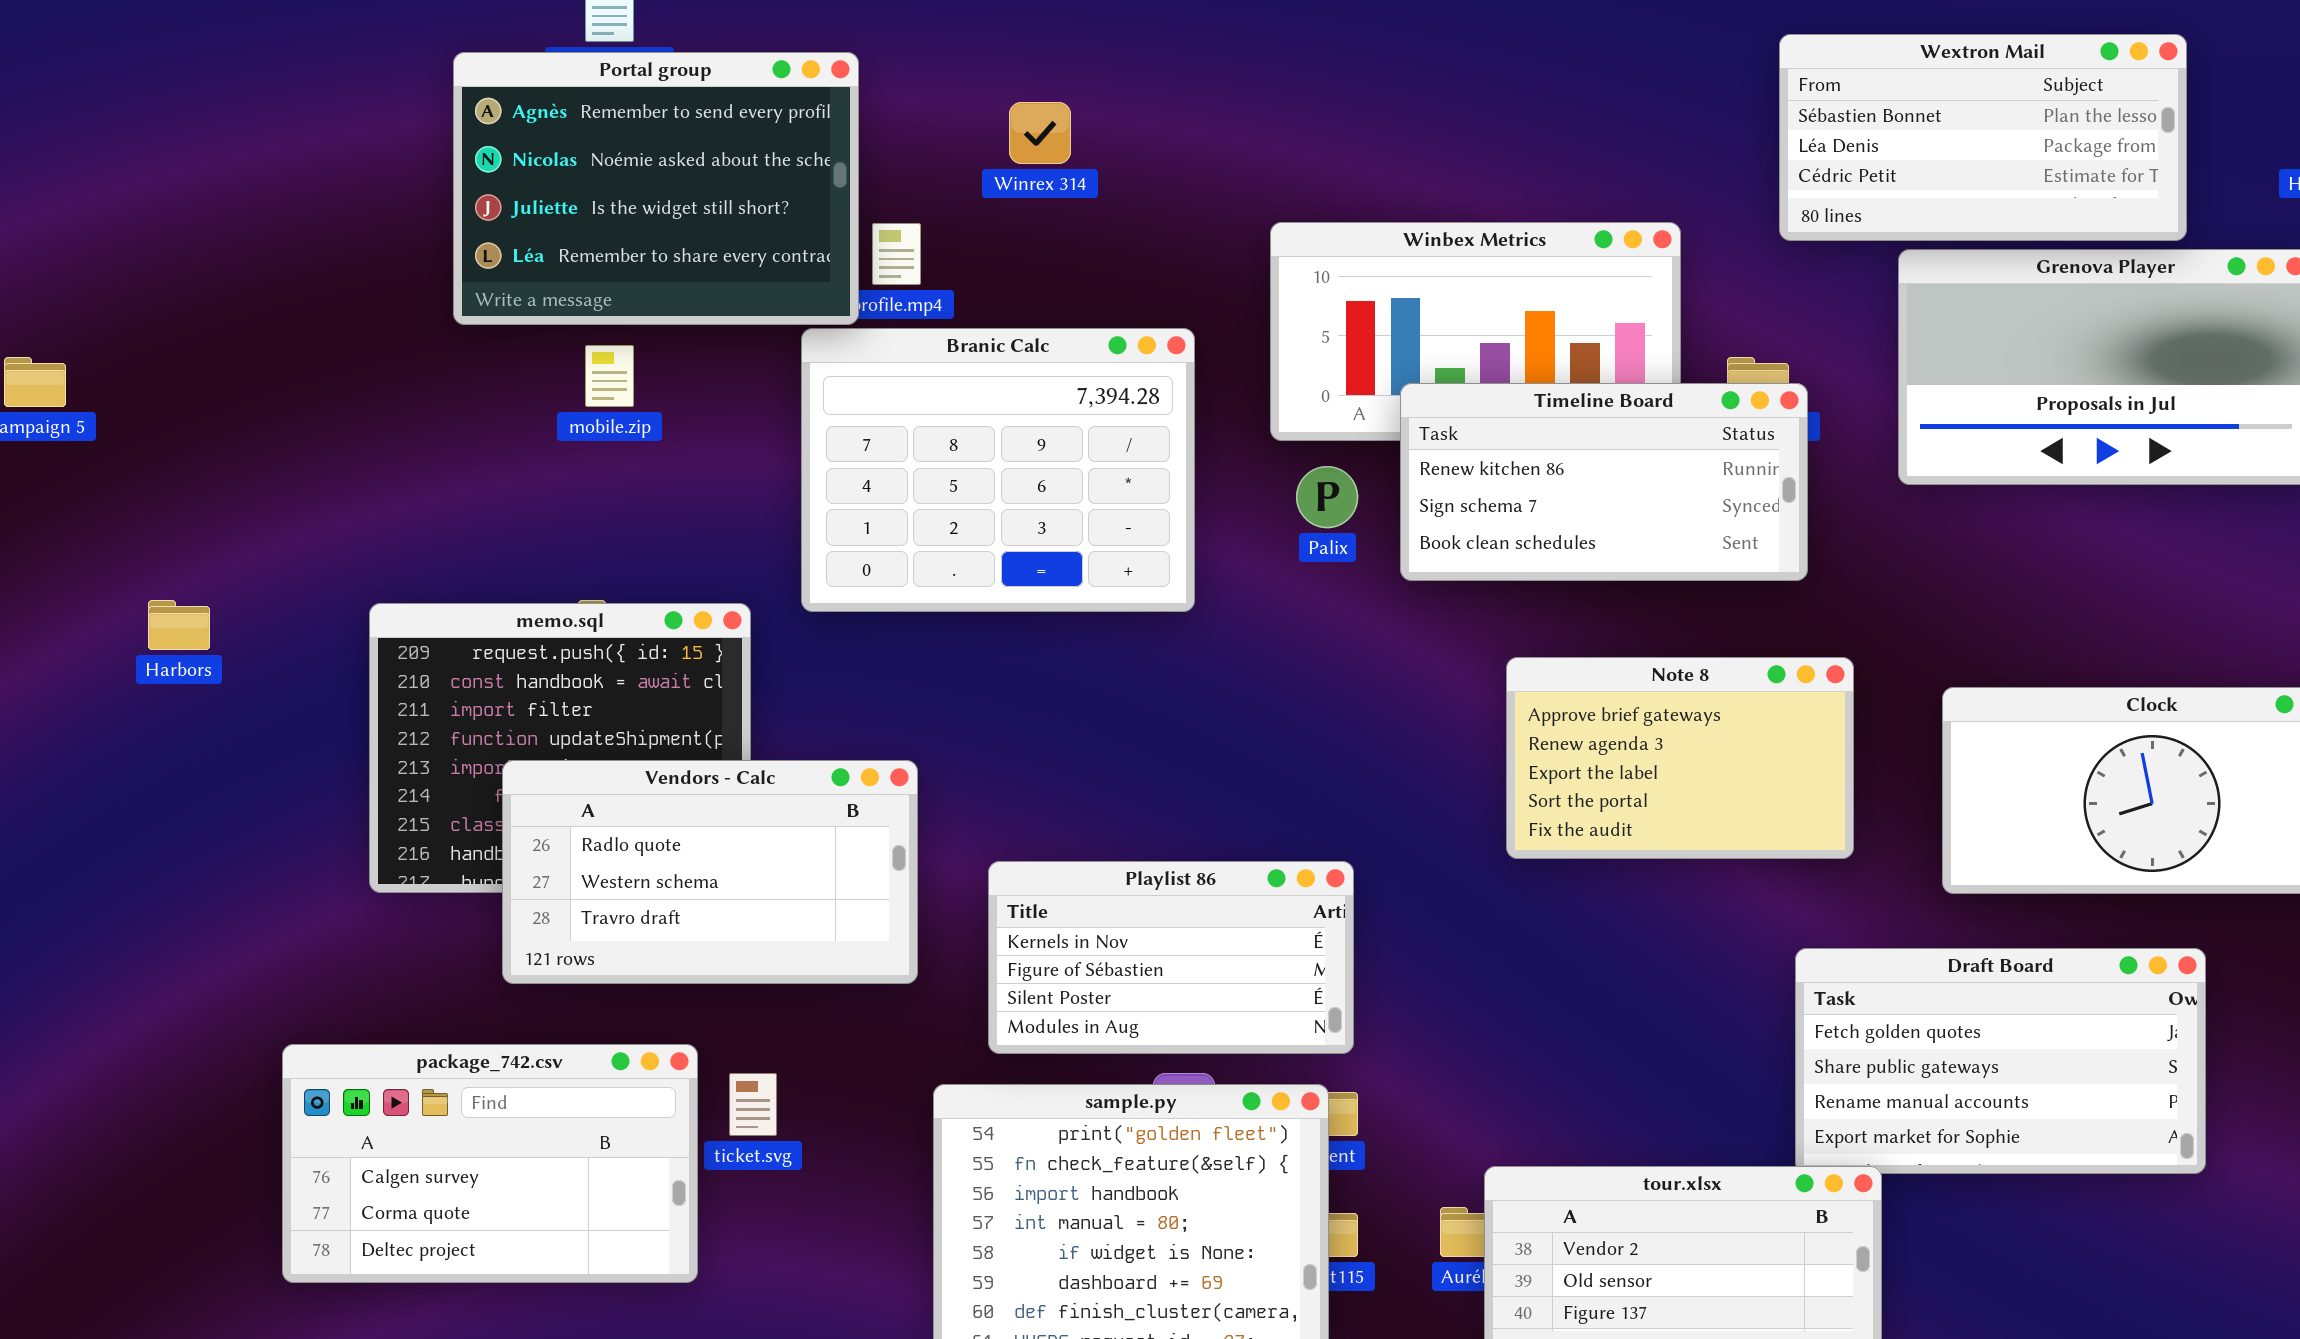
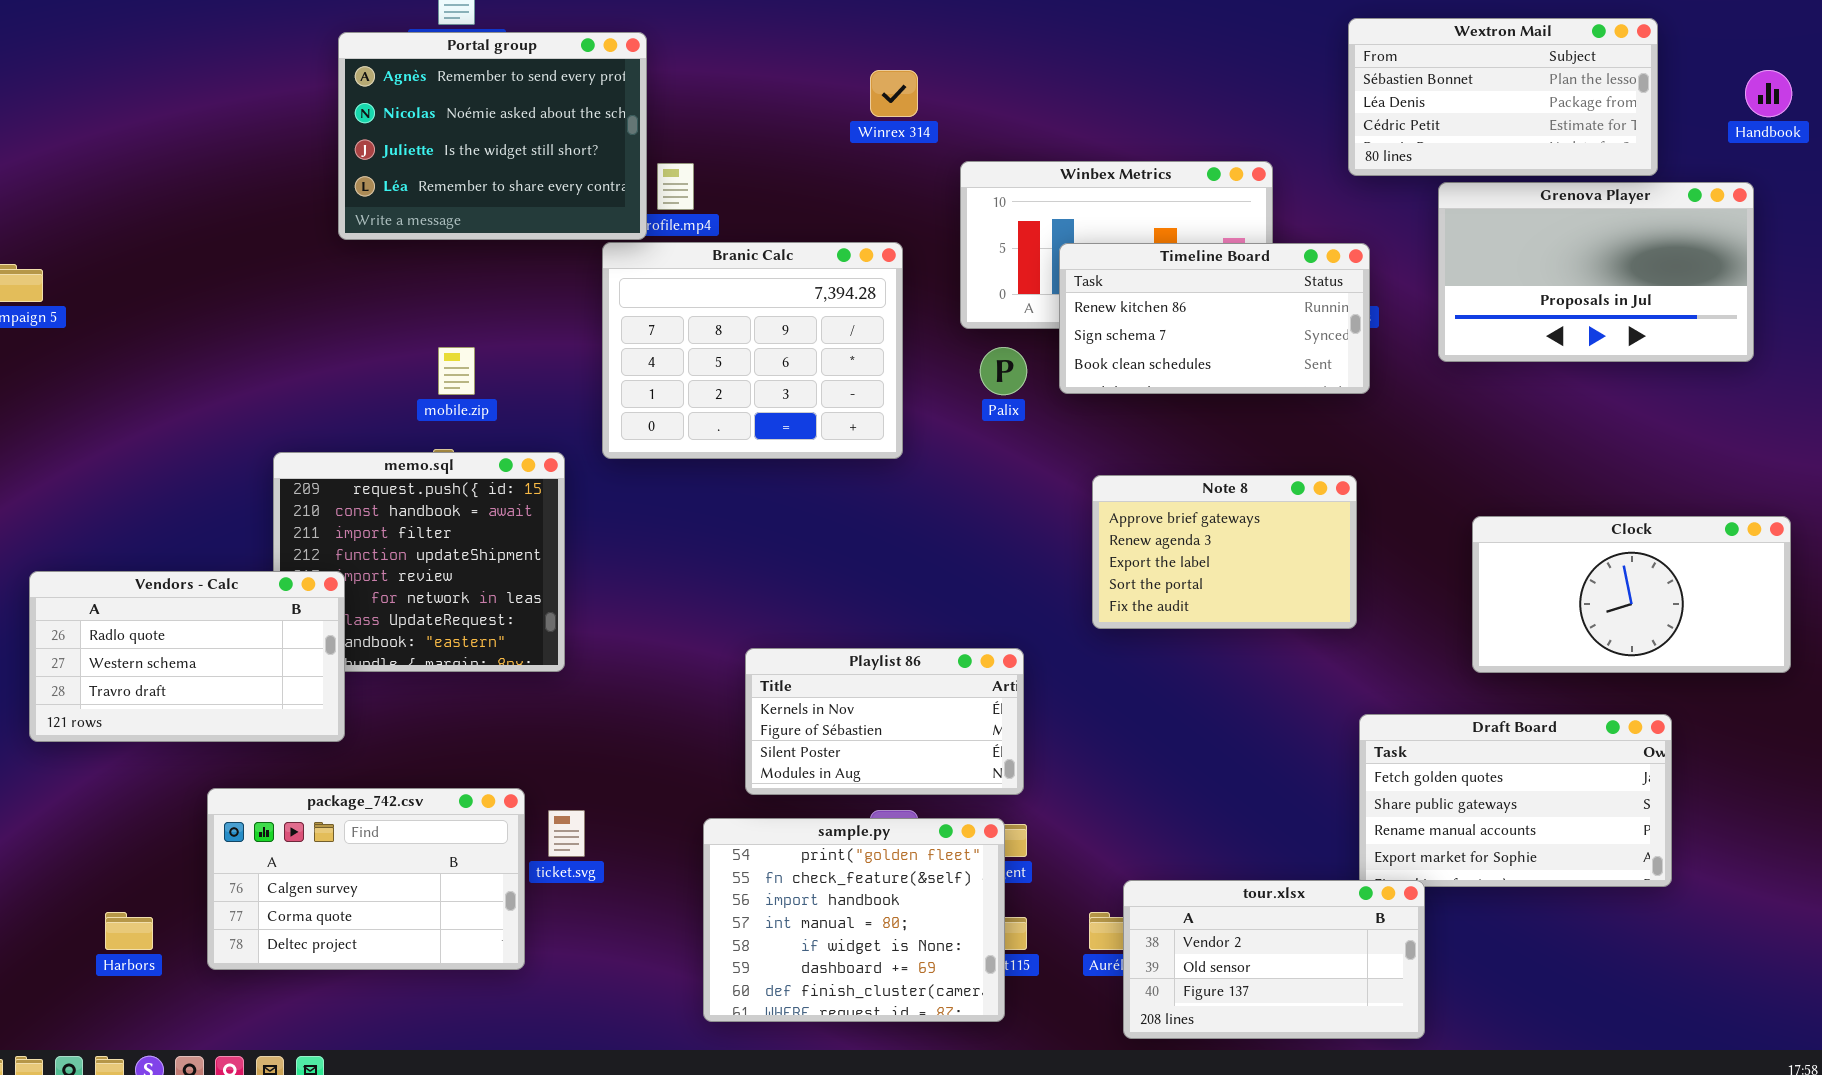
Winrex 314: [1009,102,1071,164] -> [870,70,918,117], moved
mobile.zip: [585,345,634,407] -> [438,347,475,395], moved
Timeline Board: [1400,383,1808,581] -> [1059,243,1370,394], moved
Harbors: [148,600,210,650] -> [105,912,153,950], moved
Note 8: [1506,657,1854,859] -> [1092,475,1357,629], moved
Vendors - Calc: [502,760,918,984] -> [29,571,345,742], moved

